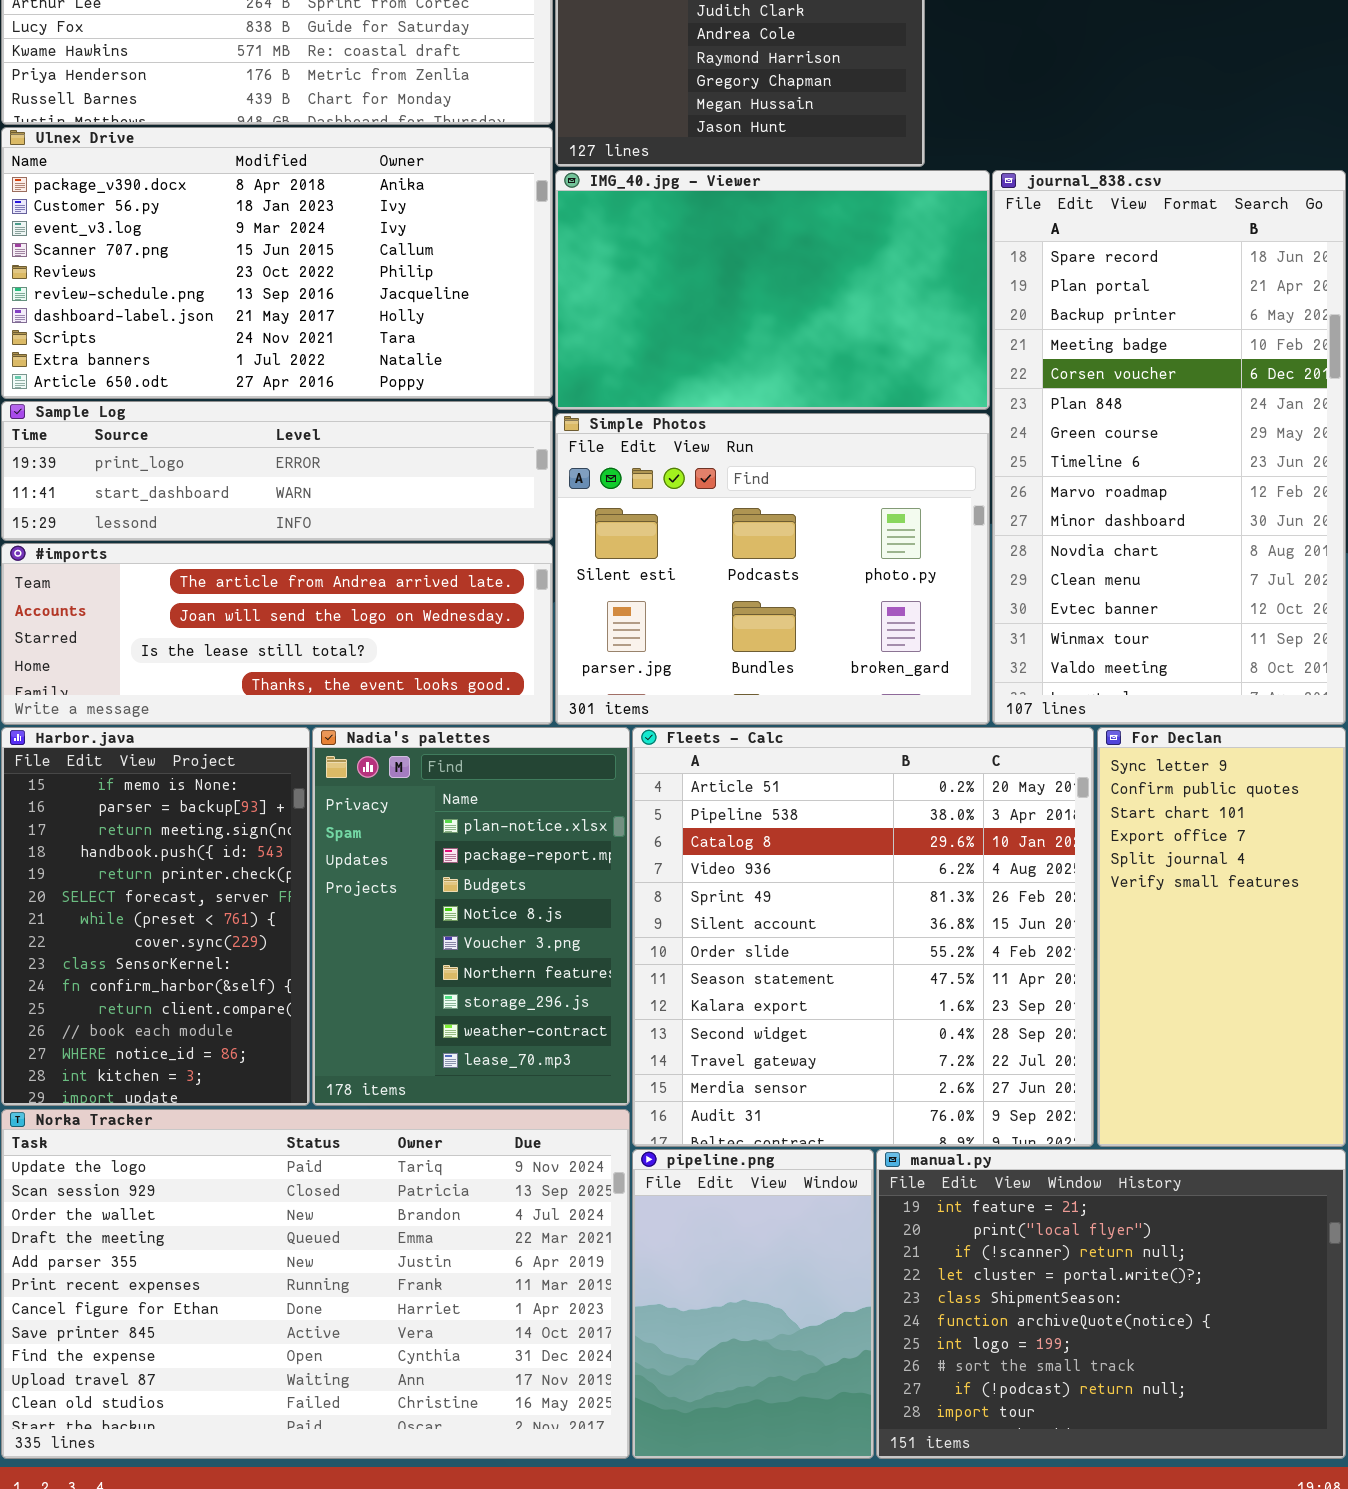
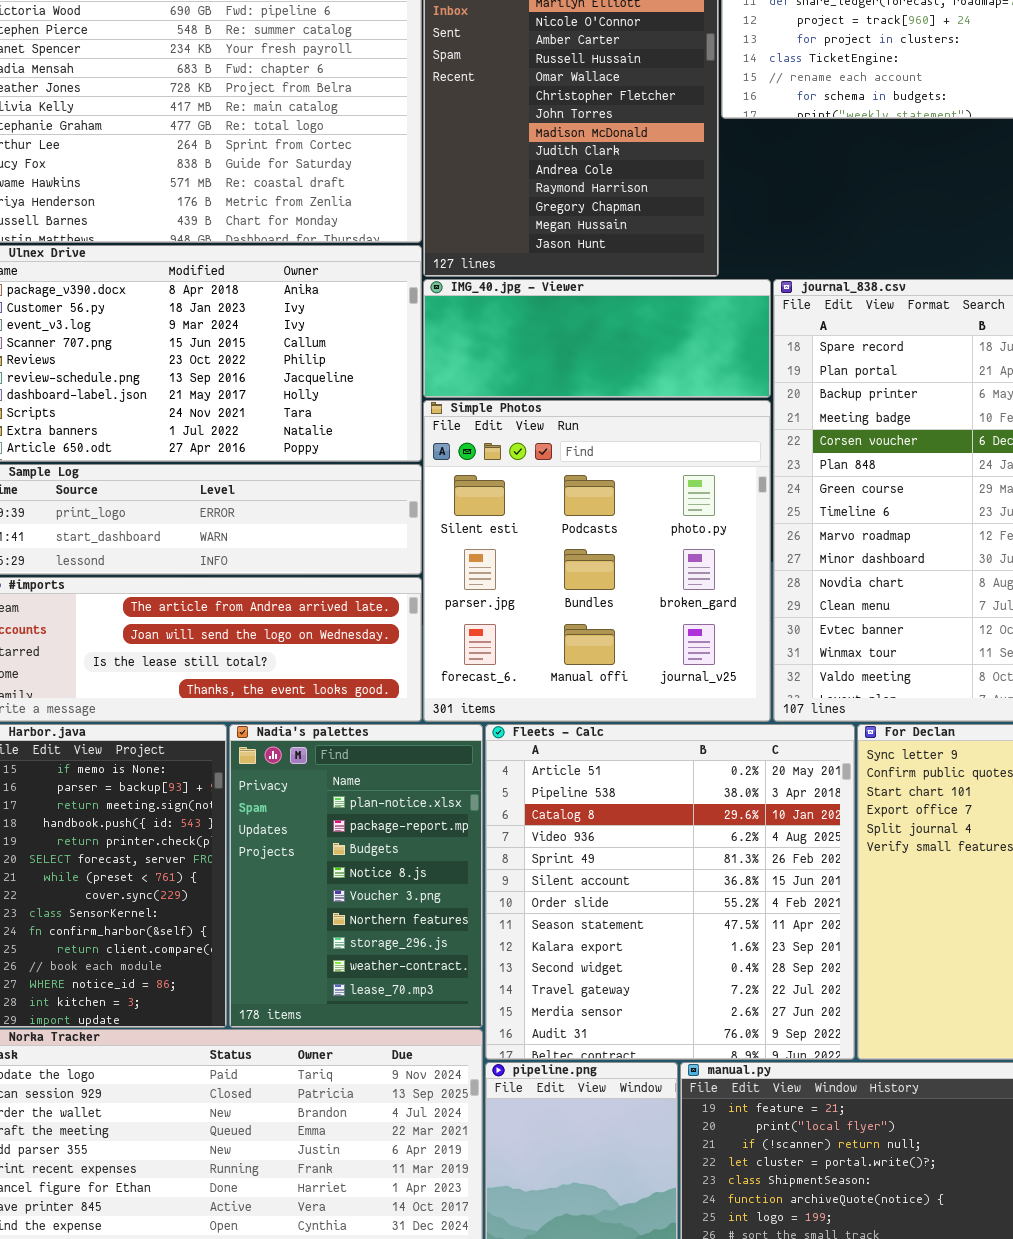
IMG_40.jpg - Viewer: [555,170,990,410] -> [423,279,771,398], resized
Simple Photos: [555,413,990,725] -> [423,400,771,722], resized

